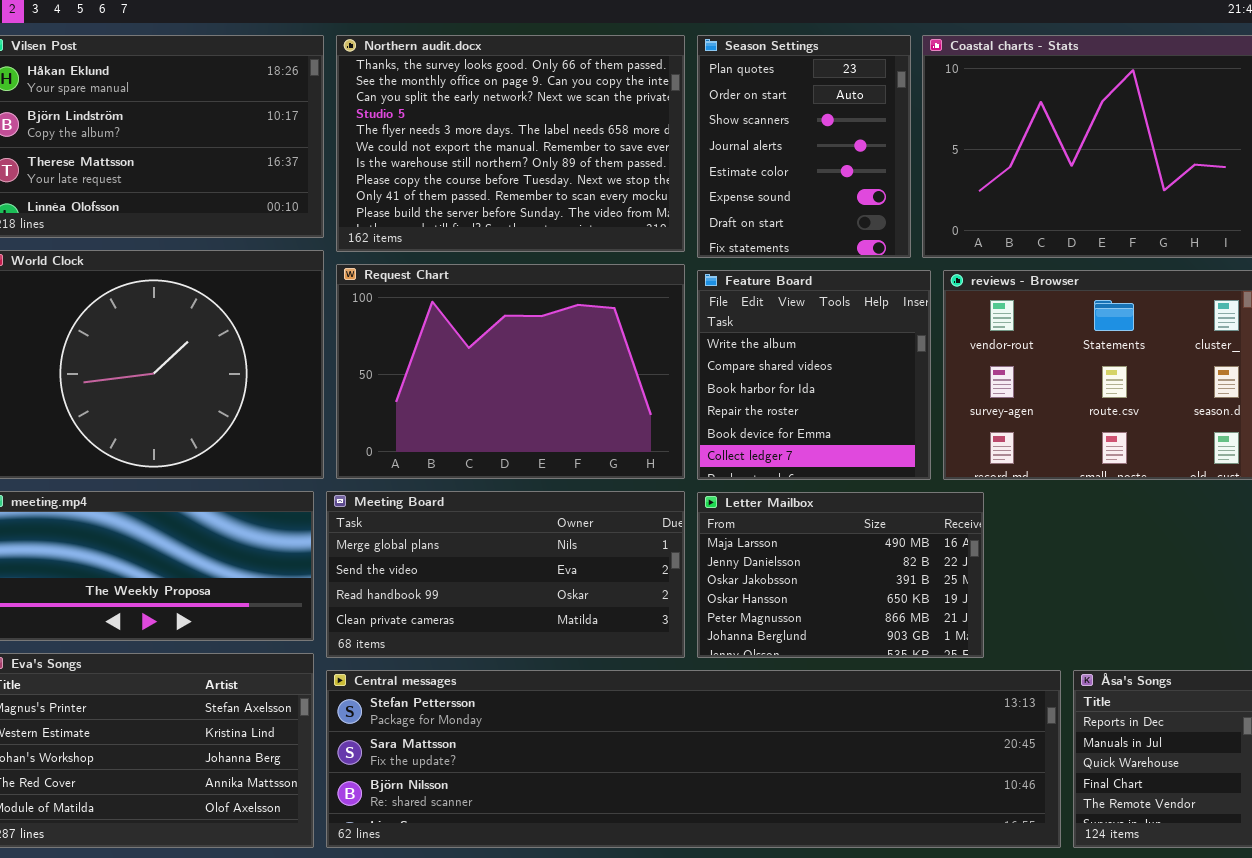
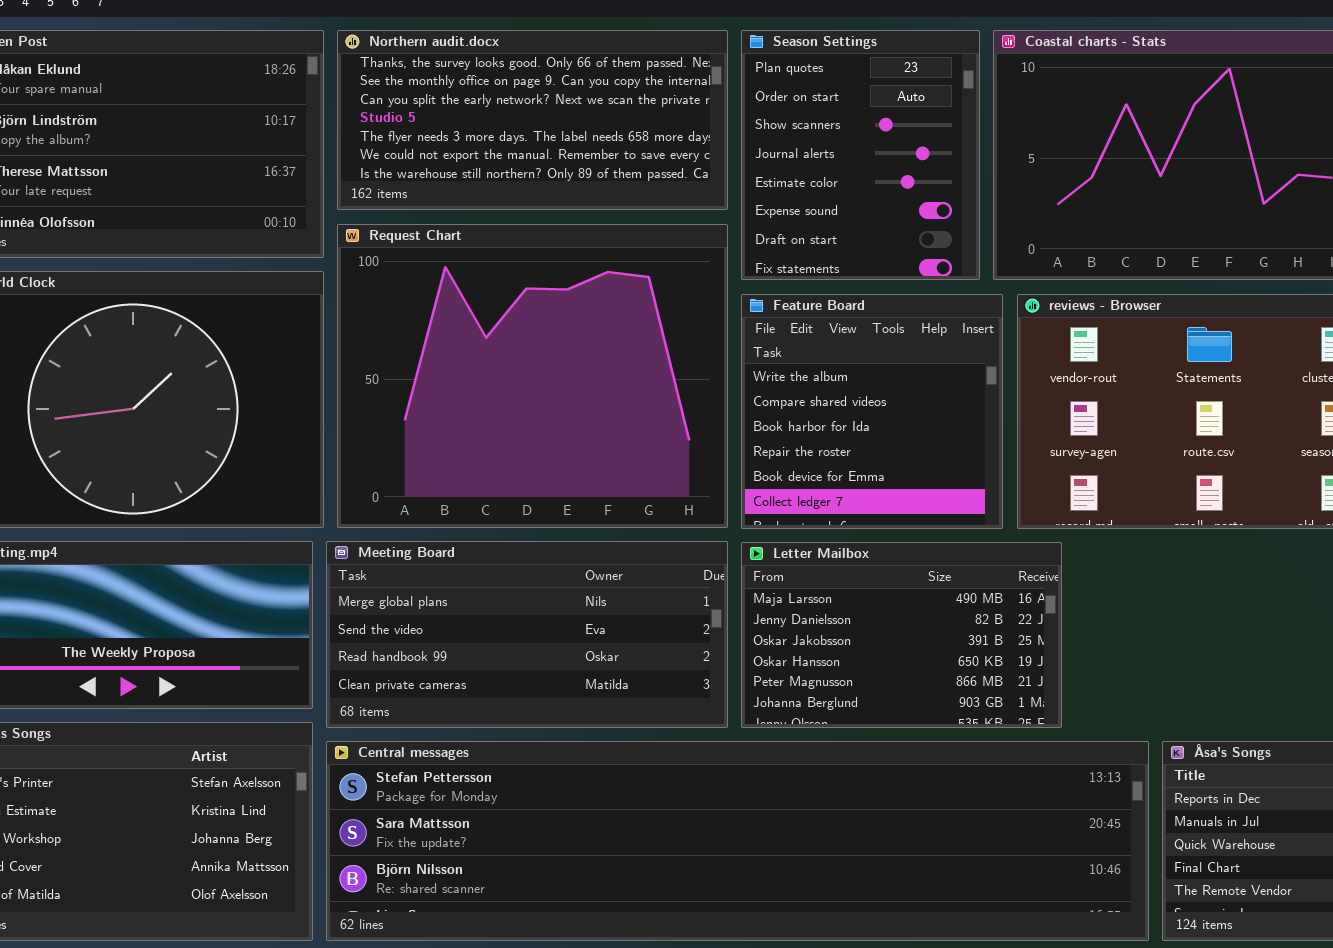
Northern audit.docx: [336,35,685,252] -> [337,30,728,210], resized
Request Chart: [336,264,685,479] -> [337,224,728,528], resized

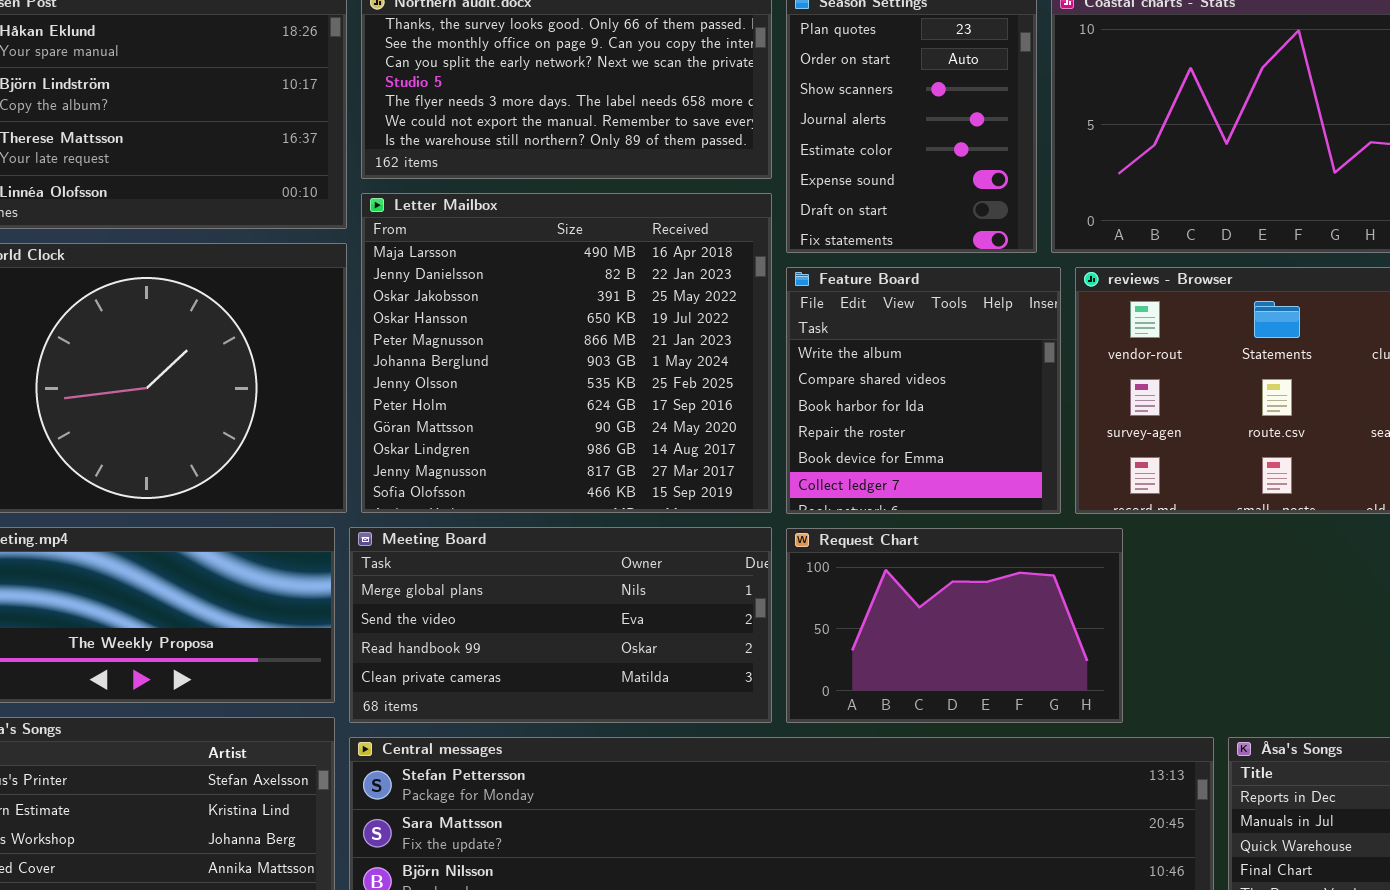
Request Chart: [337,224,728,528] -> [786,528,1123,723], moved, resized
Letter Mailbox: [741,542,1062,728] -> [361,193,772,513], moved, resized

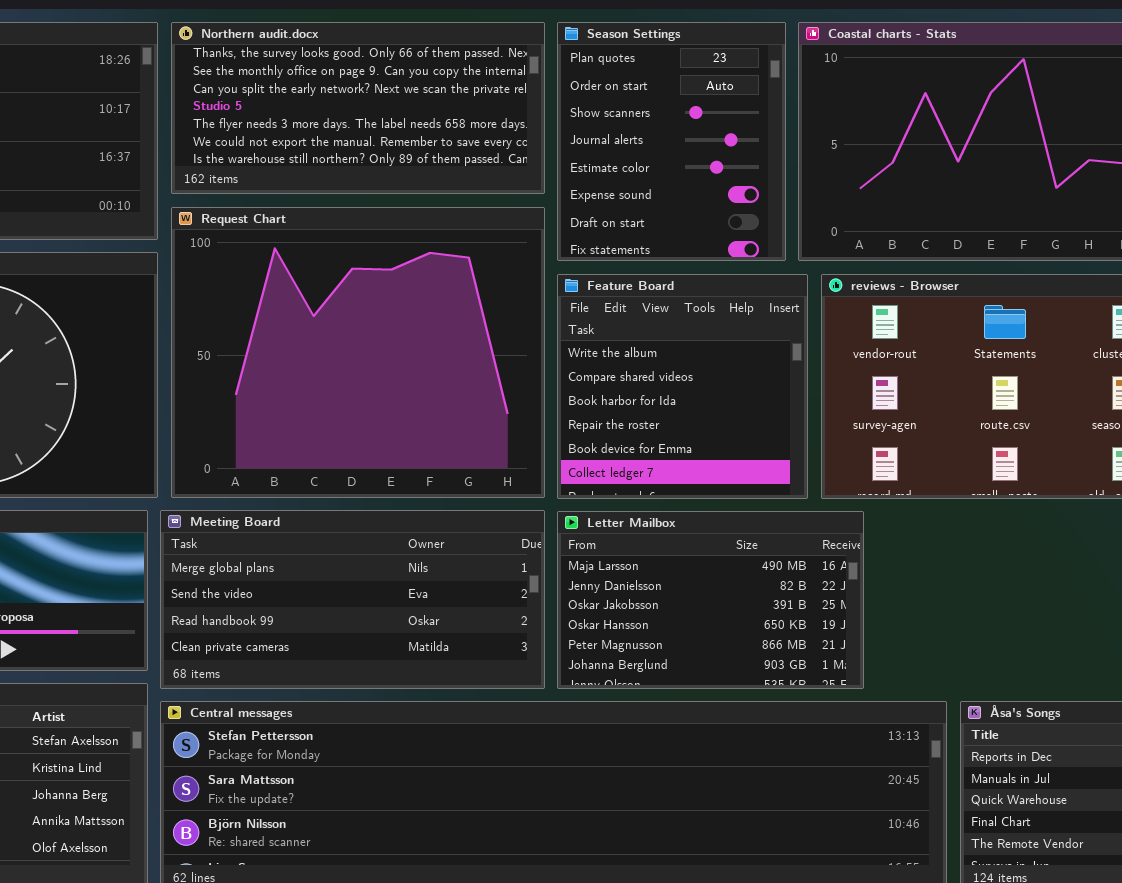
Letter Mailbox: [361,193,772,513] -> [557,511,864,689], moved, resized
Request Chart: [786,528,1123,723] -> [171,207,545,498], moved, resized

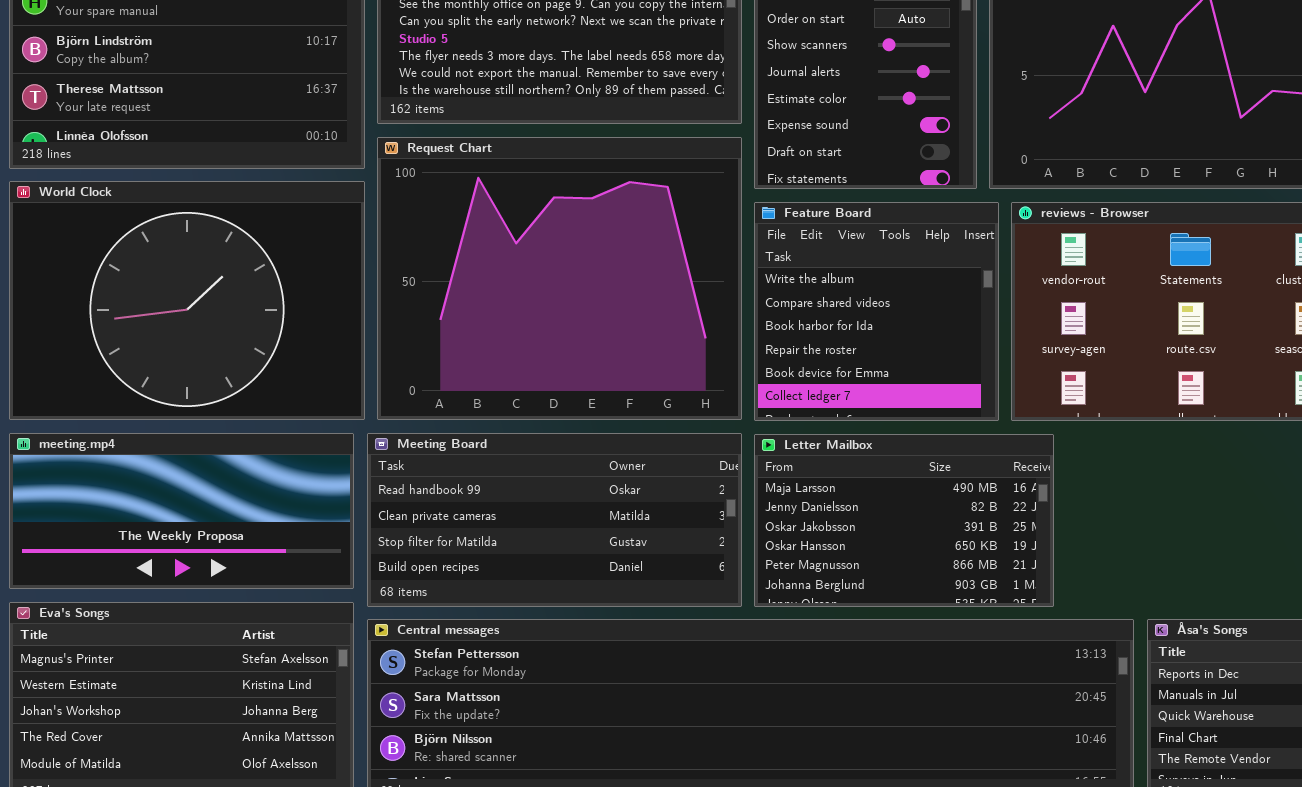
Meeting Board: [160,510,545,689] -> [367,433,742,607], scrolled down 2 rows

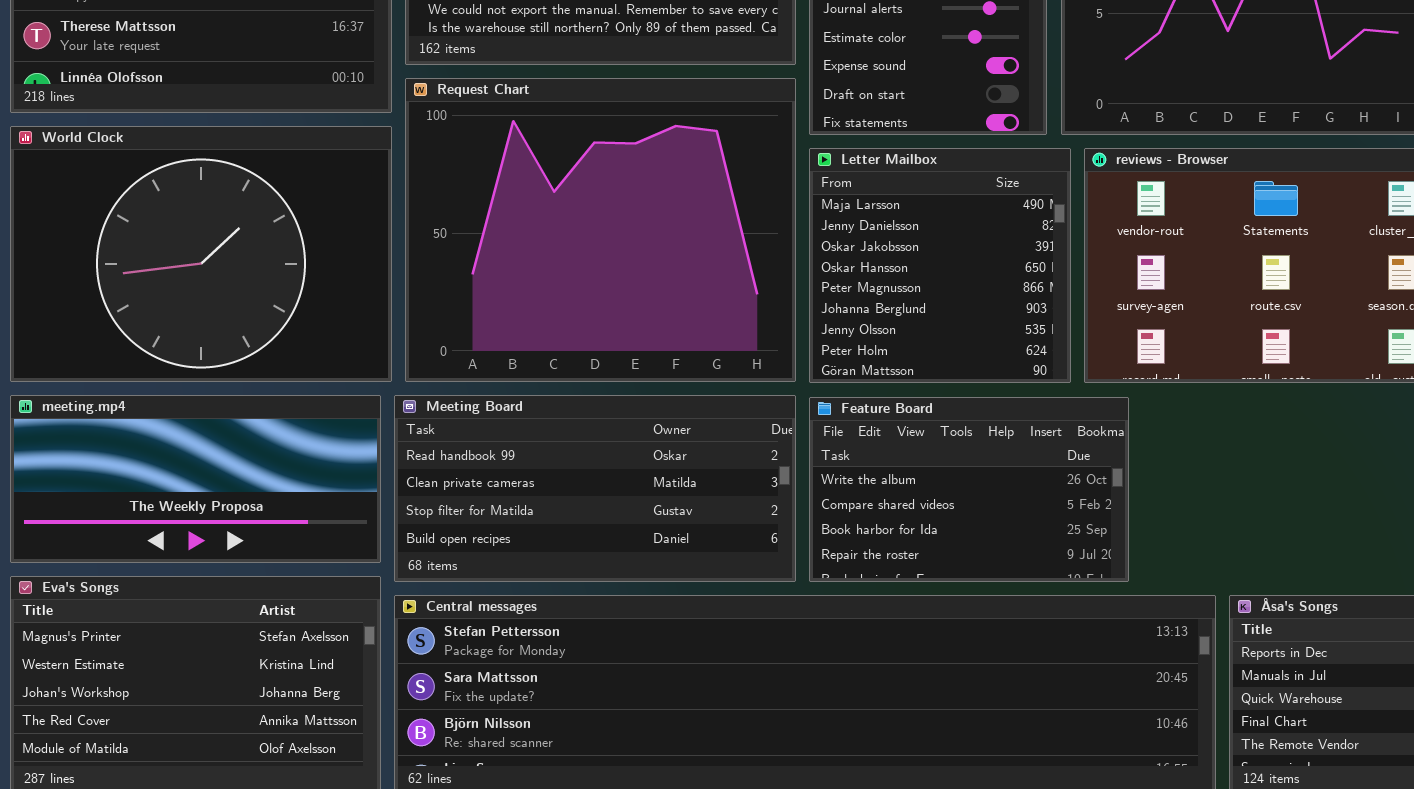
Feature Board: [754,202,999,421] -> [809,397,1129,582], moved, resized
Letter Mailbox: [754,434,1054,607] -> [809,148,1071,383], moved, resized

